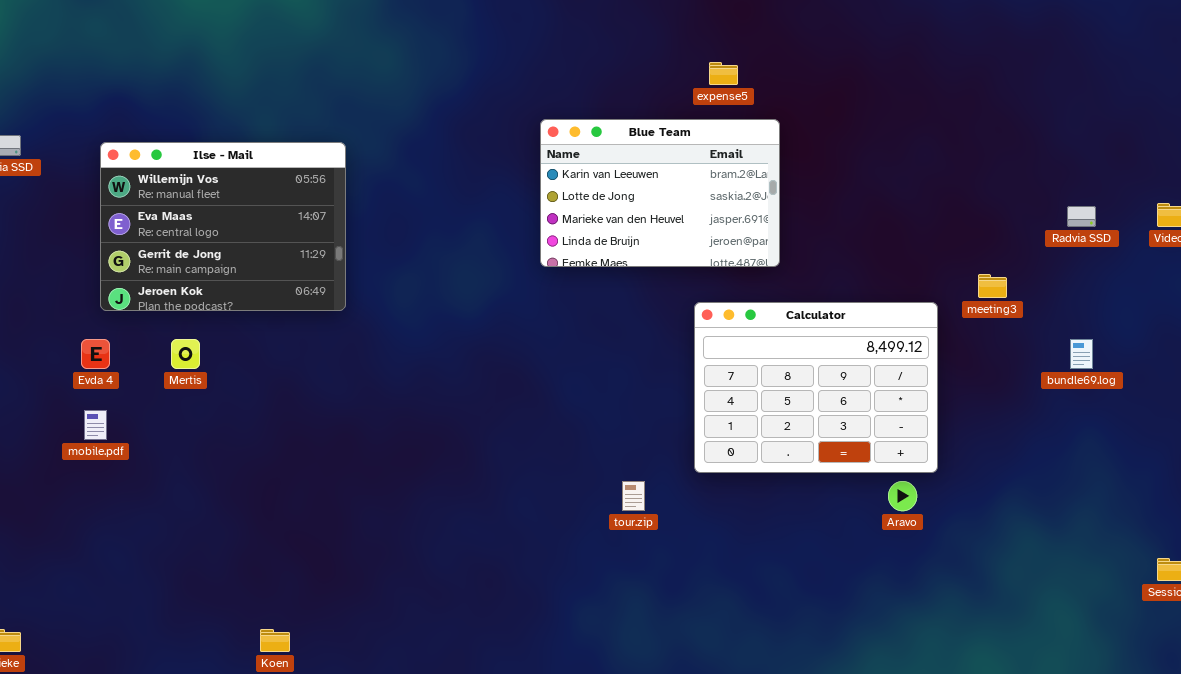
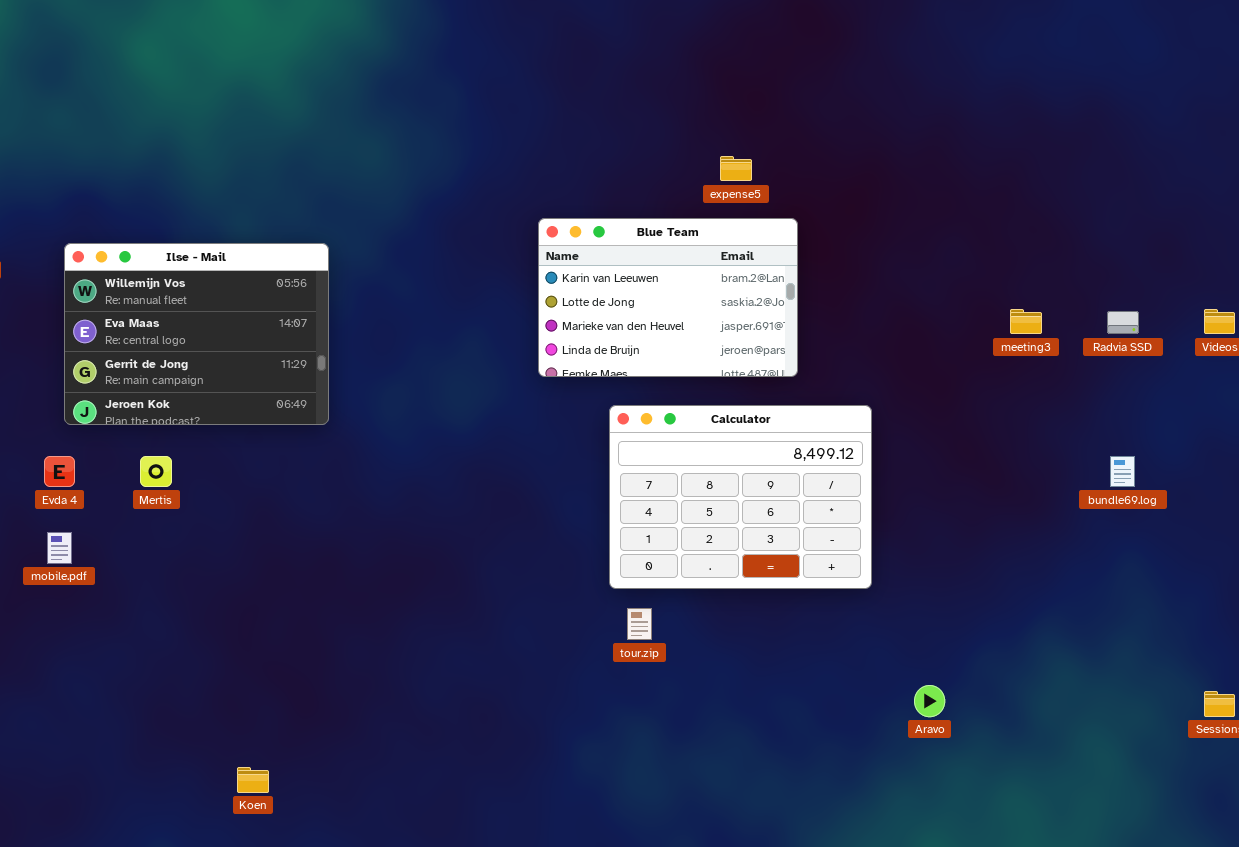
meeting3: [978,274,1007,298] -> [1010,309,1042,334], moved
Calculator: [694,302,938,473] -> [609,405,872,589], moved
Aravo: [888,481,917,511] -> [914,685,945,717], moved

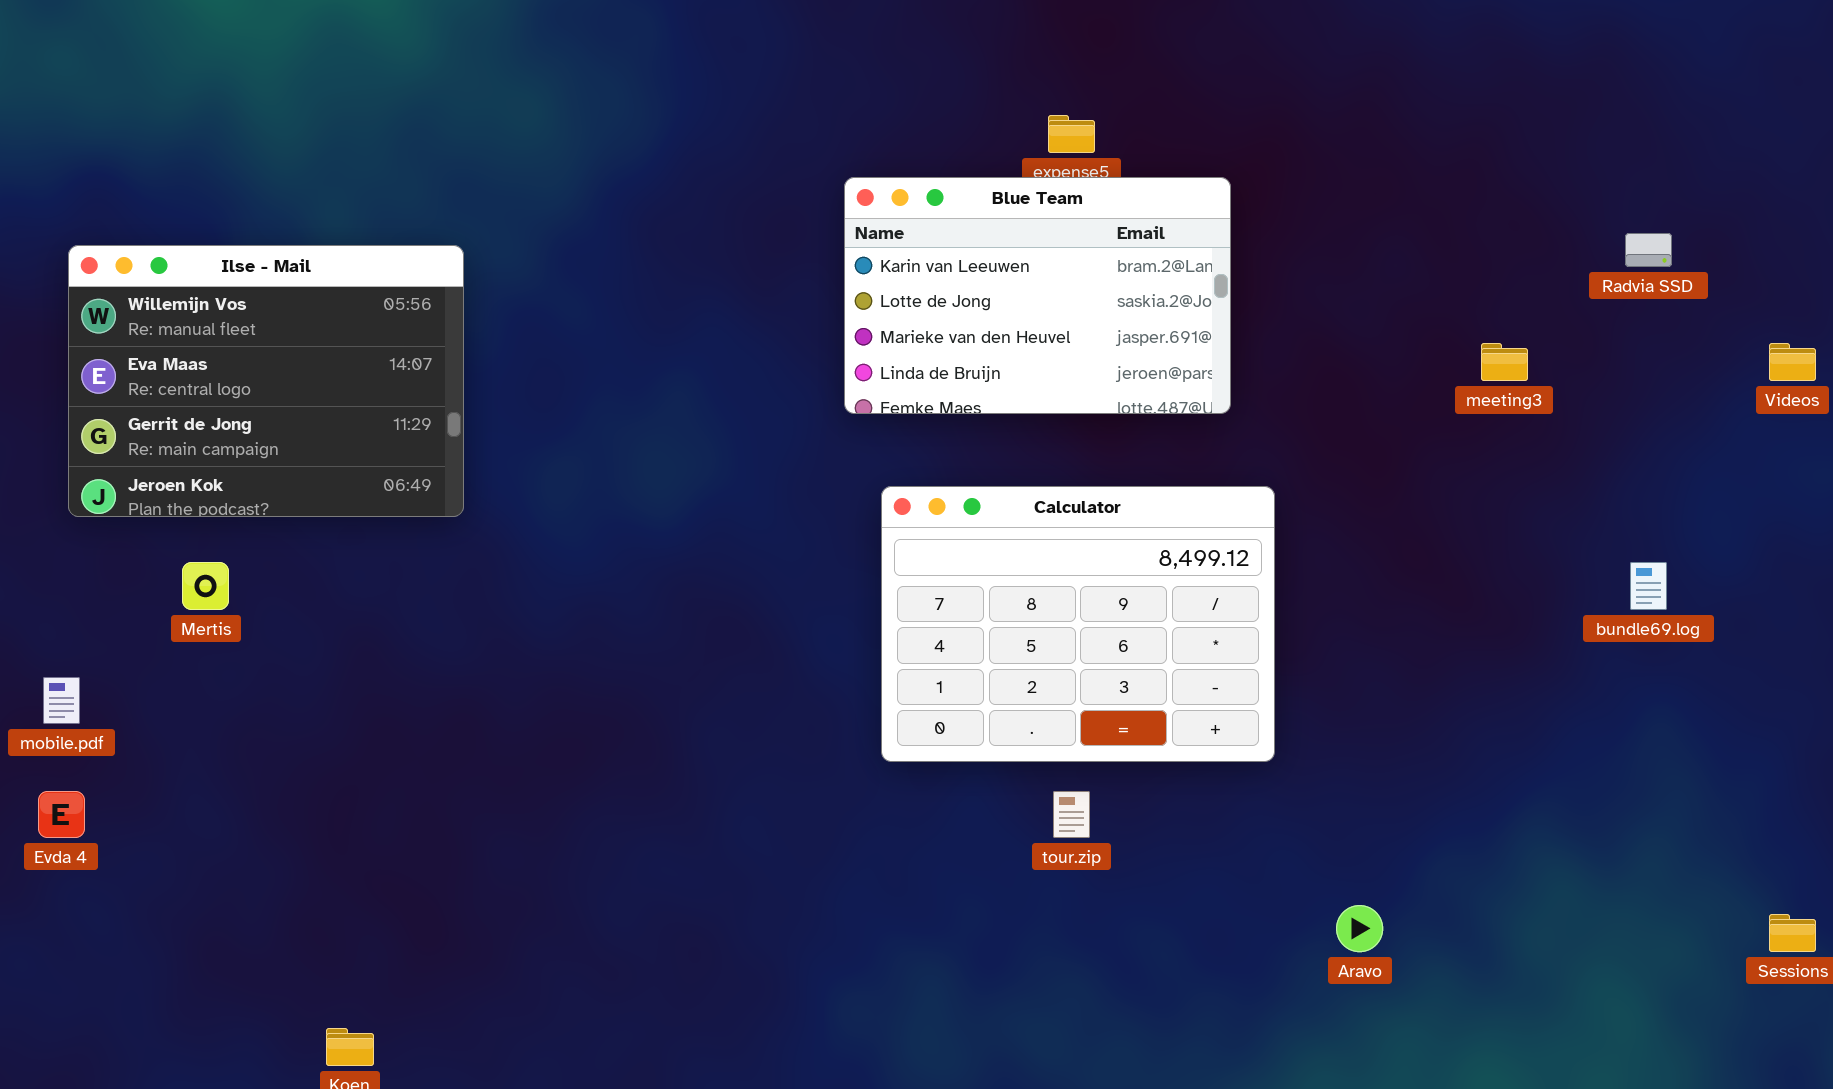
Blue Team: [538,218,798,377] -> [844,177,1231,414], moved
Radvia SSD: [1107,311,1139,334] -> [1625,233,1672,267], moved
Evda 4: [44,456,75,487] -> [38,791,85,838], moved
tour.zip: [627,608,652,640] -> [1053,791,1090,838], moved

